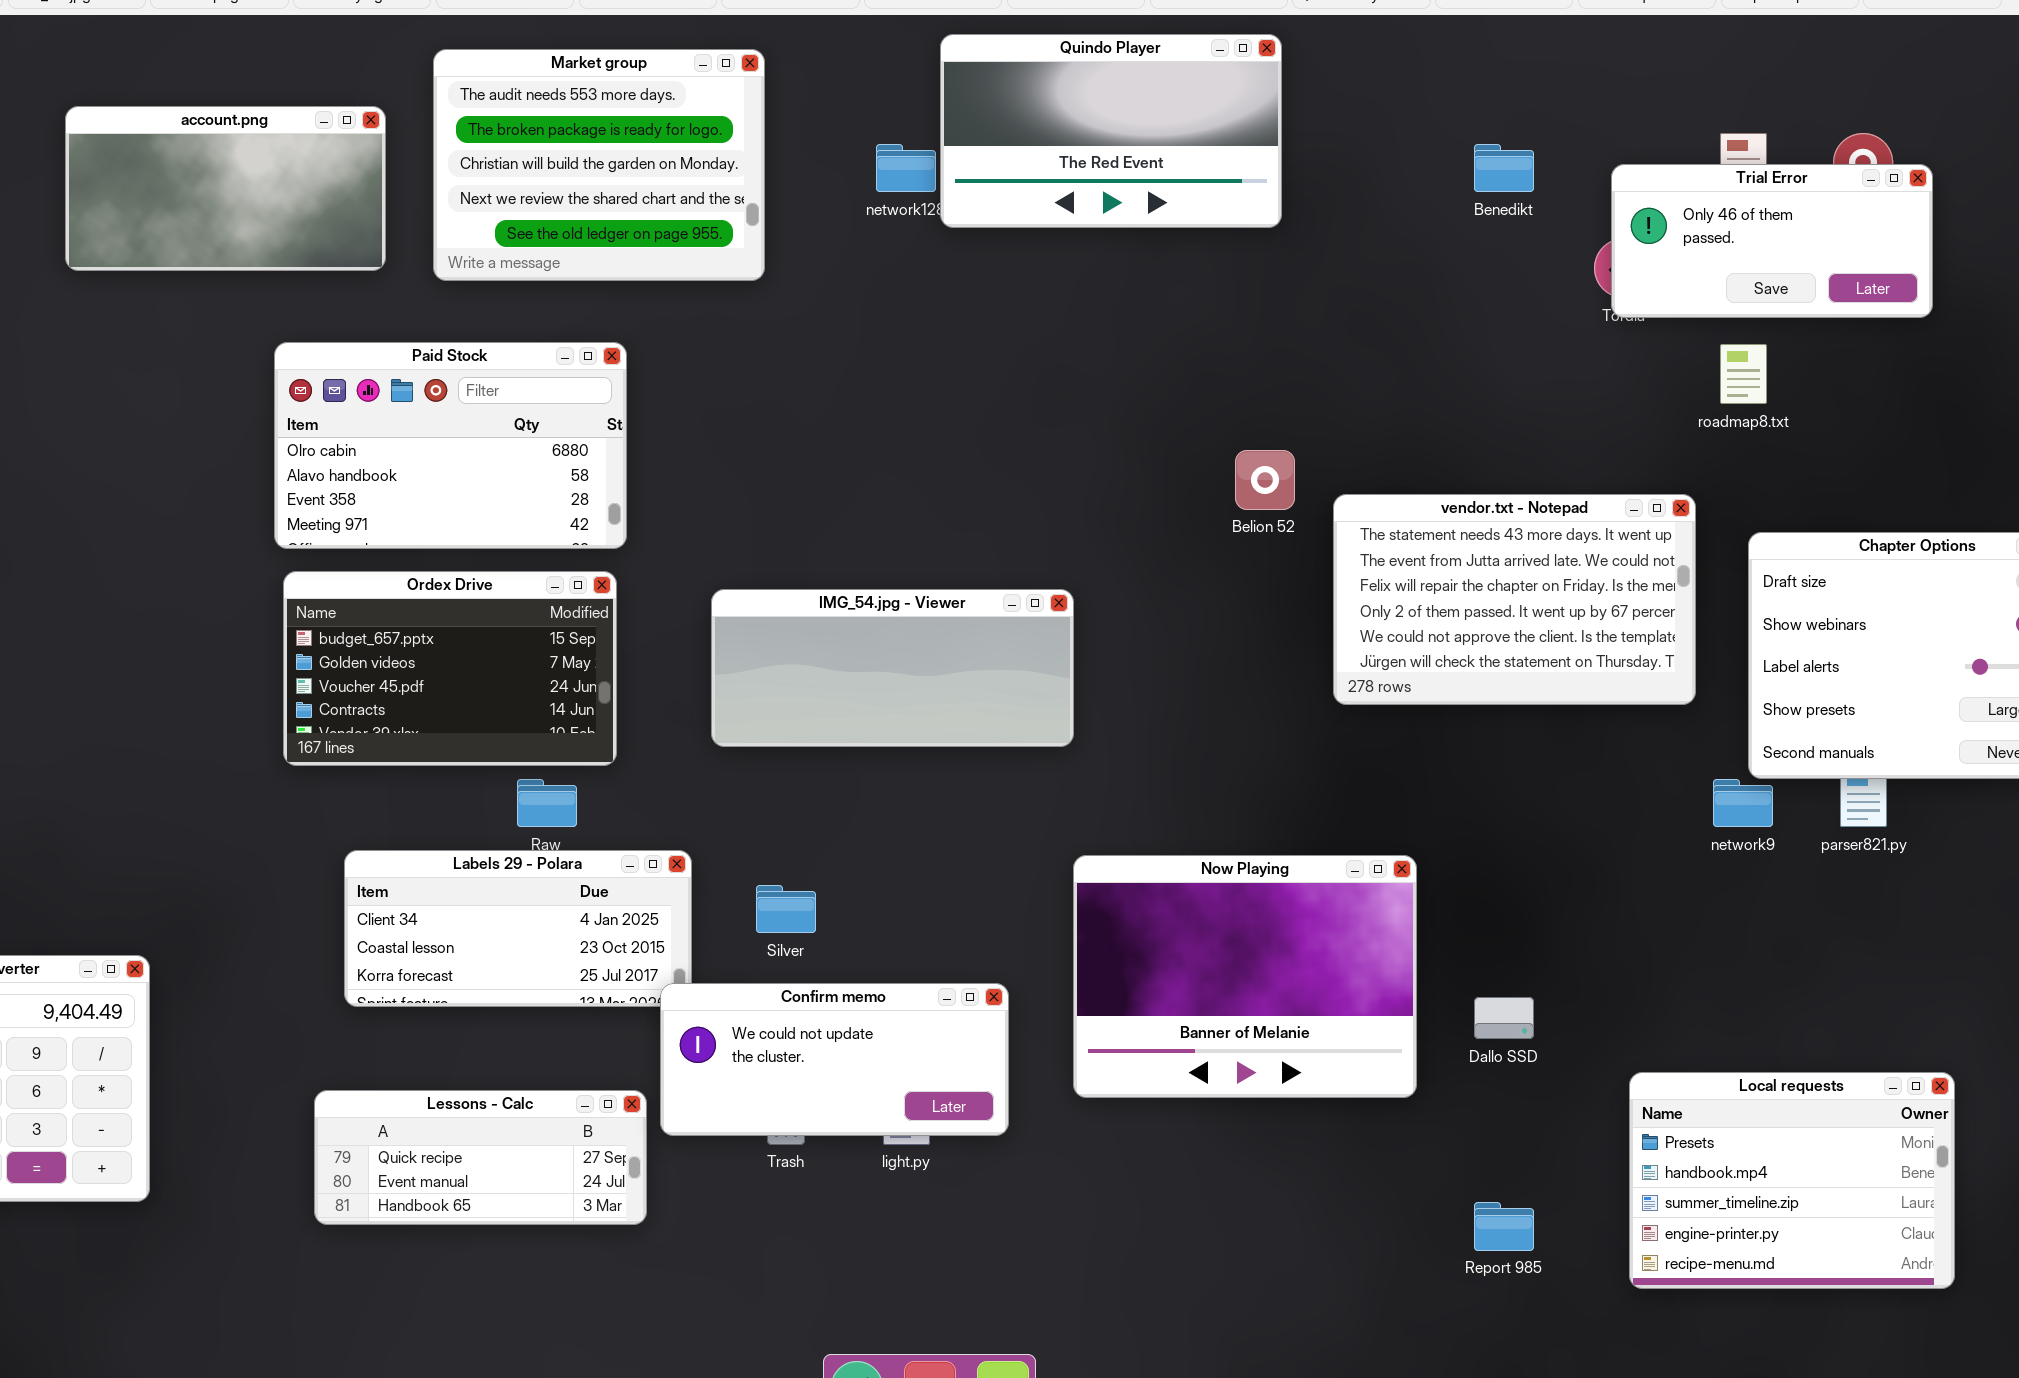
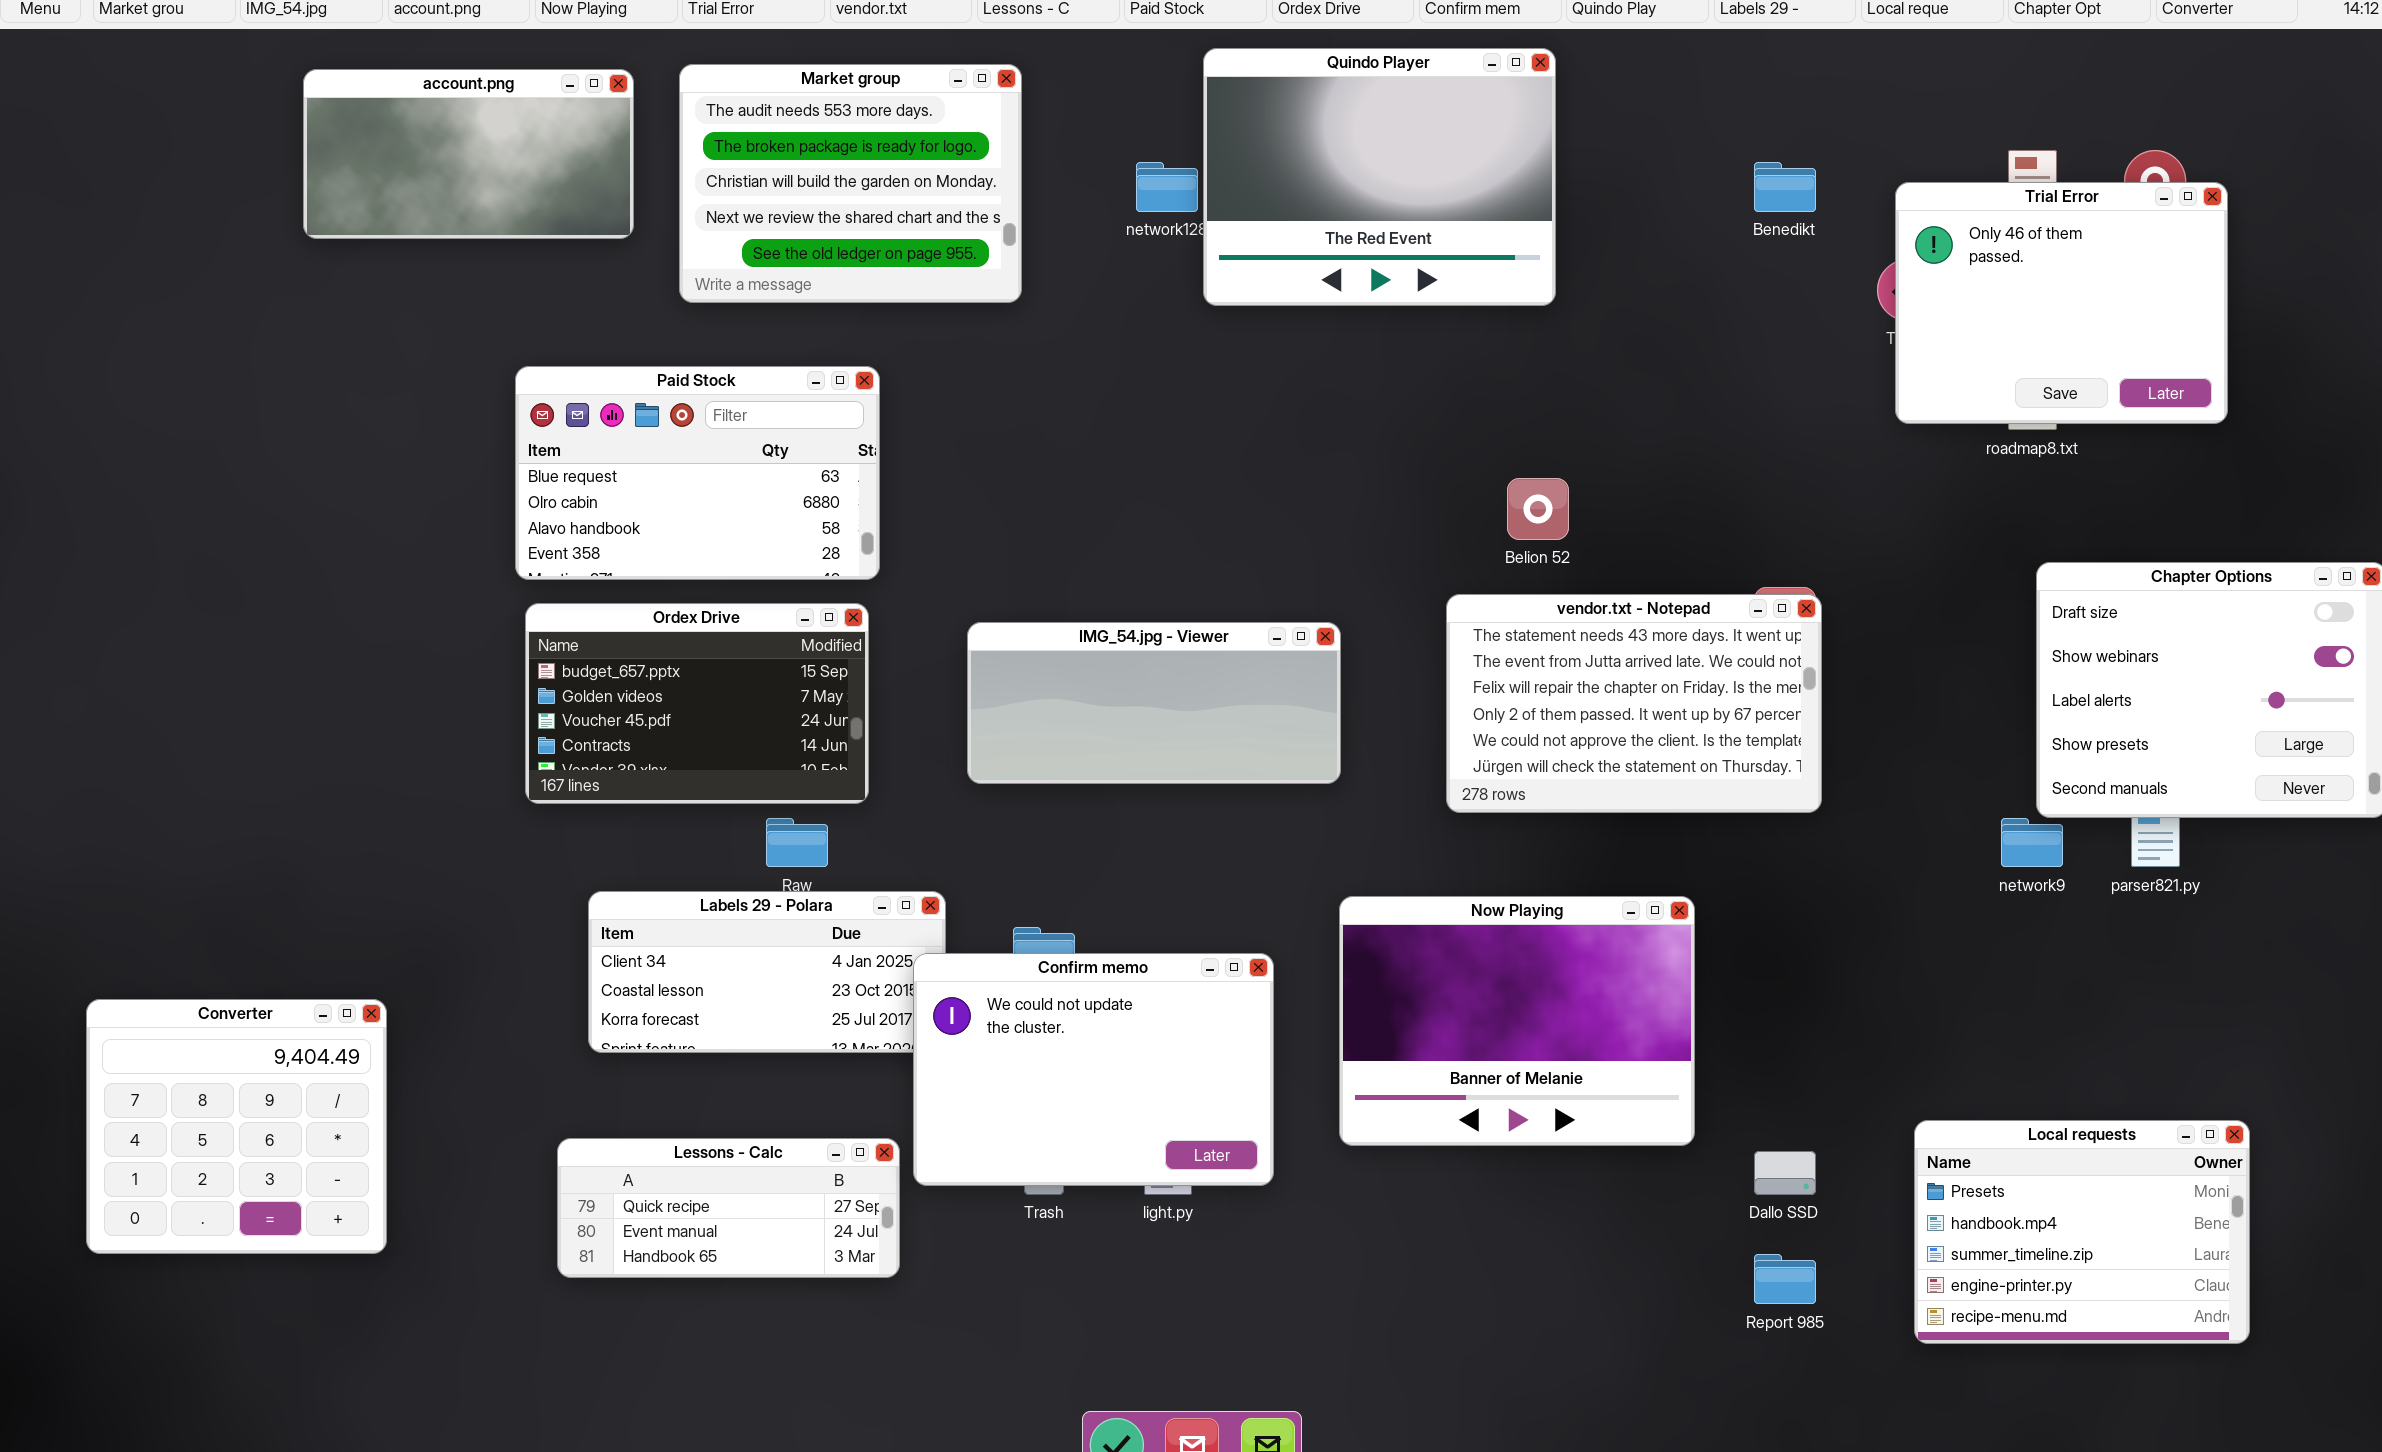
Quindo Player: [940,34,1282,228] -> [1203,48,1556,306], resized
account.png: [65,106,386,271] -> [303,69,634,239], moved
Trial Error: [1611,164,1933,318] -> [1895,182,2228,424], resized
Paid Stock: [274,342,627,549] -> [515,366,880,580], scrolled up 1 row
vendor.txt - Notepad: [1333,494,1696,705] -> [1446,594,1822,813], moved
Confirm memo: [660,983,1009,1136] -> [913,953,1274,1186], resized
Dallo SSD: [1474,997,1534,1039] -> [1754,1151,1816,1195], moved

